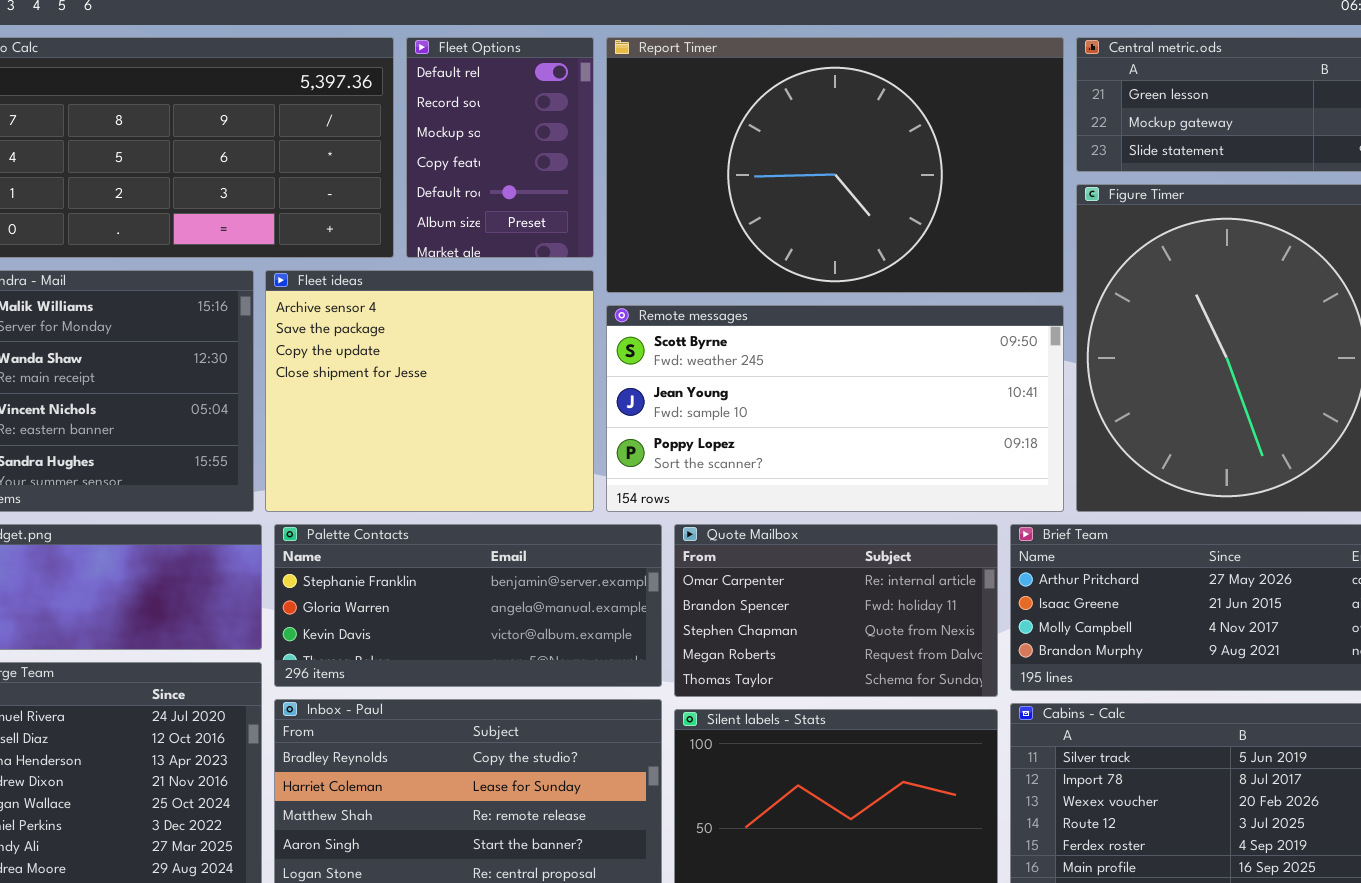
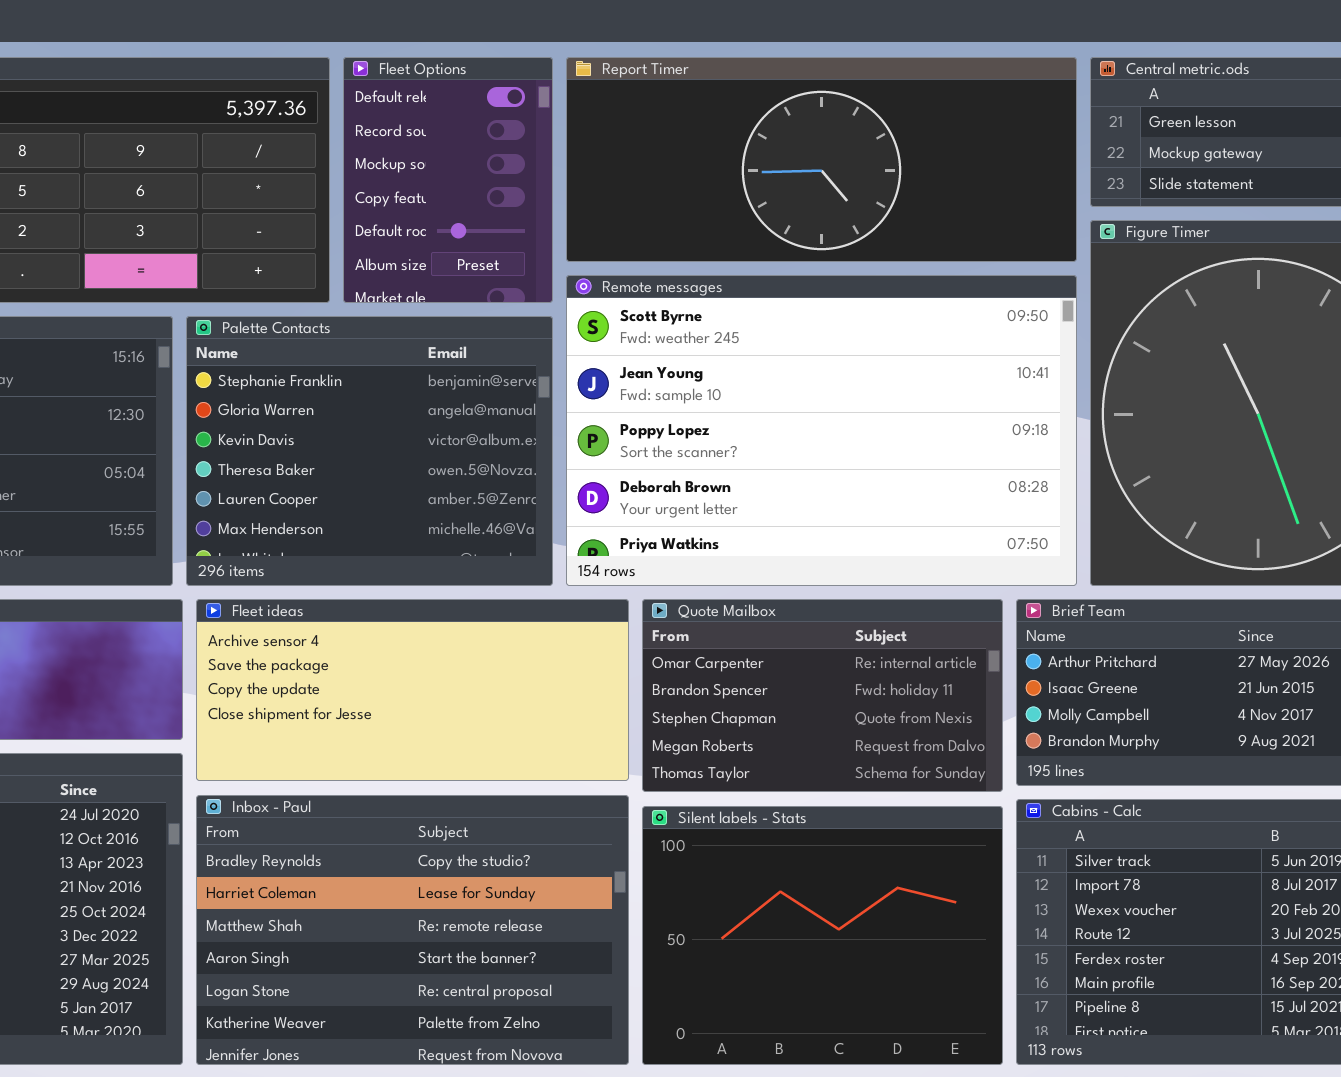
Report Timer: [606,37,1064,293] -> [566,57,1077,262], resized
Fleet ideas: [265,270,594,512] -> [196,599,629,781], moved, resized
Remote messages: [606,305,1064,512] -> [566,275,1077,586], resized
Palette Contacts: [274,524,662,687] -> [186,316,553,586], moved, resized

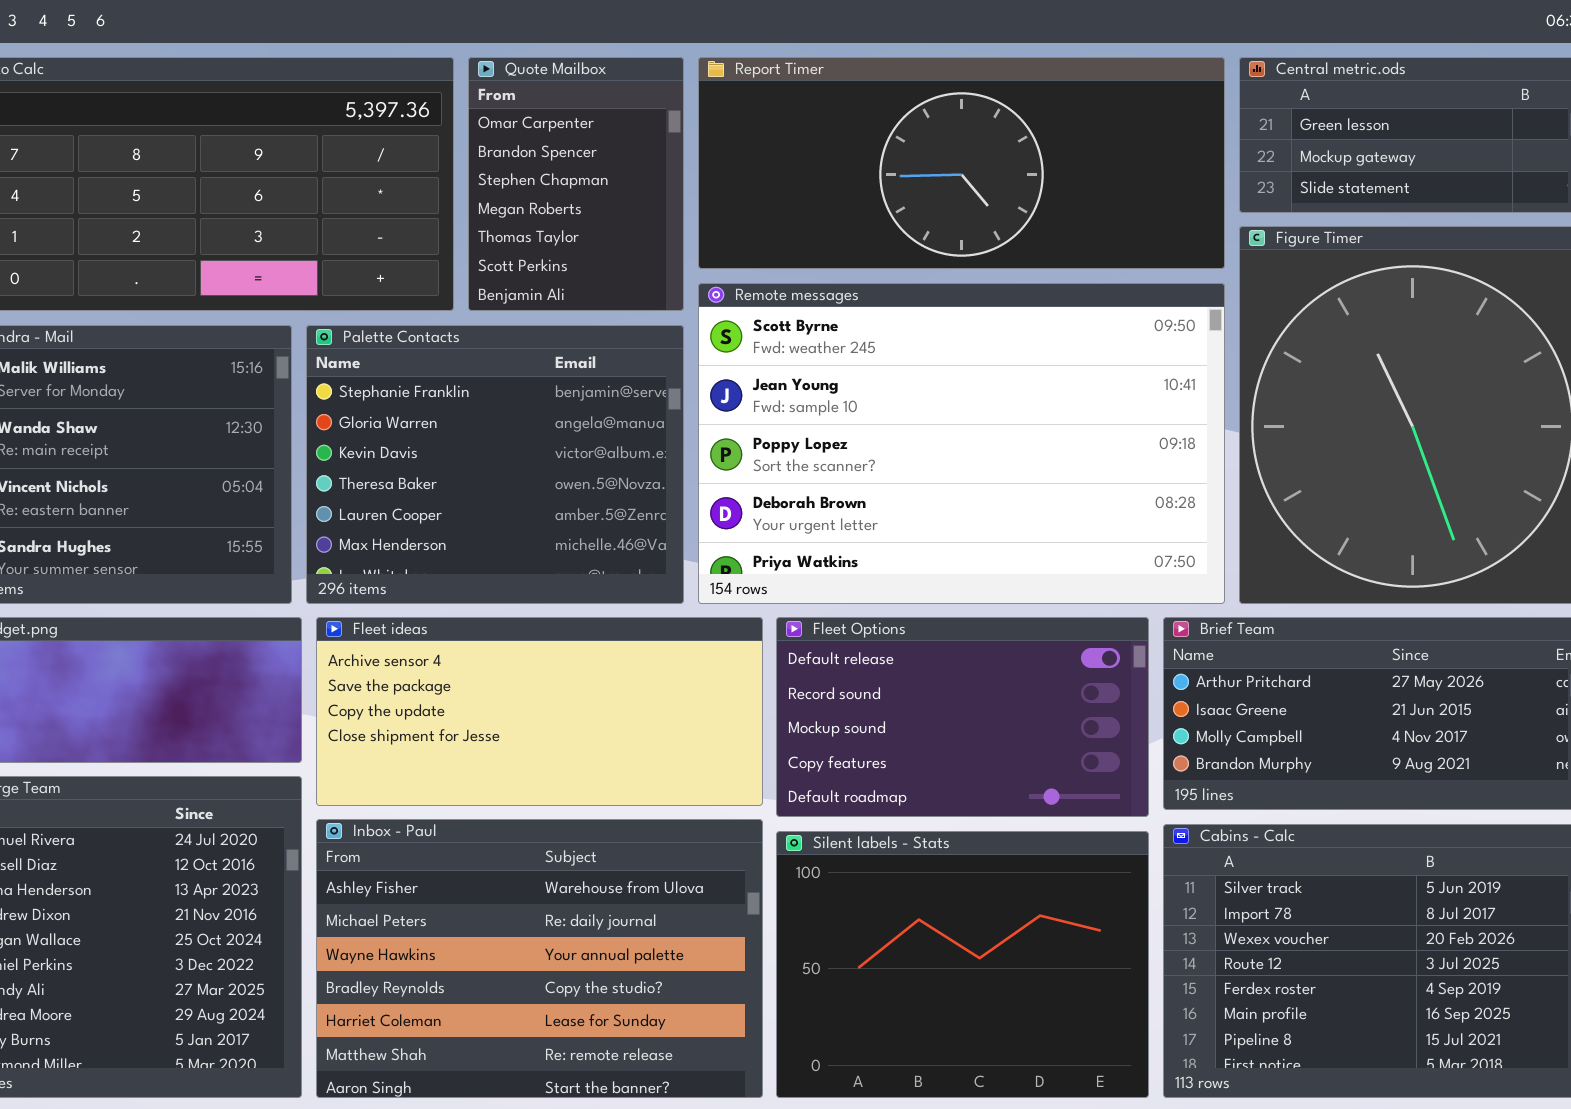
Fleet Options: [343,57,553,303] -> [776,617,1149,817], moved, resized
Quote Mailbox: [642,599,1003,792] -> [468,57,684,311], moved, resized
Inbox - Paul: [196,795,629,1065] -> [316,819,763,1098], scrolled up 3 rows

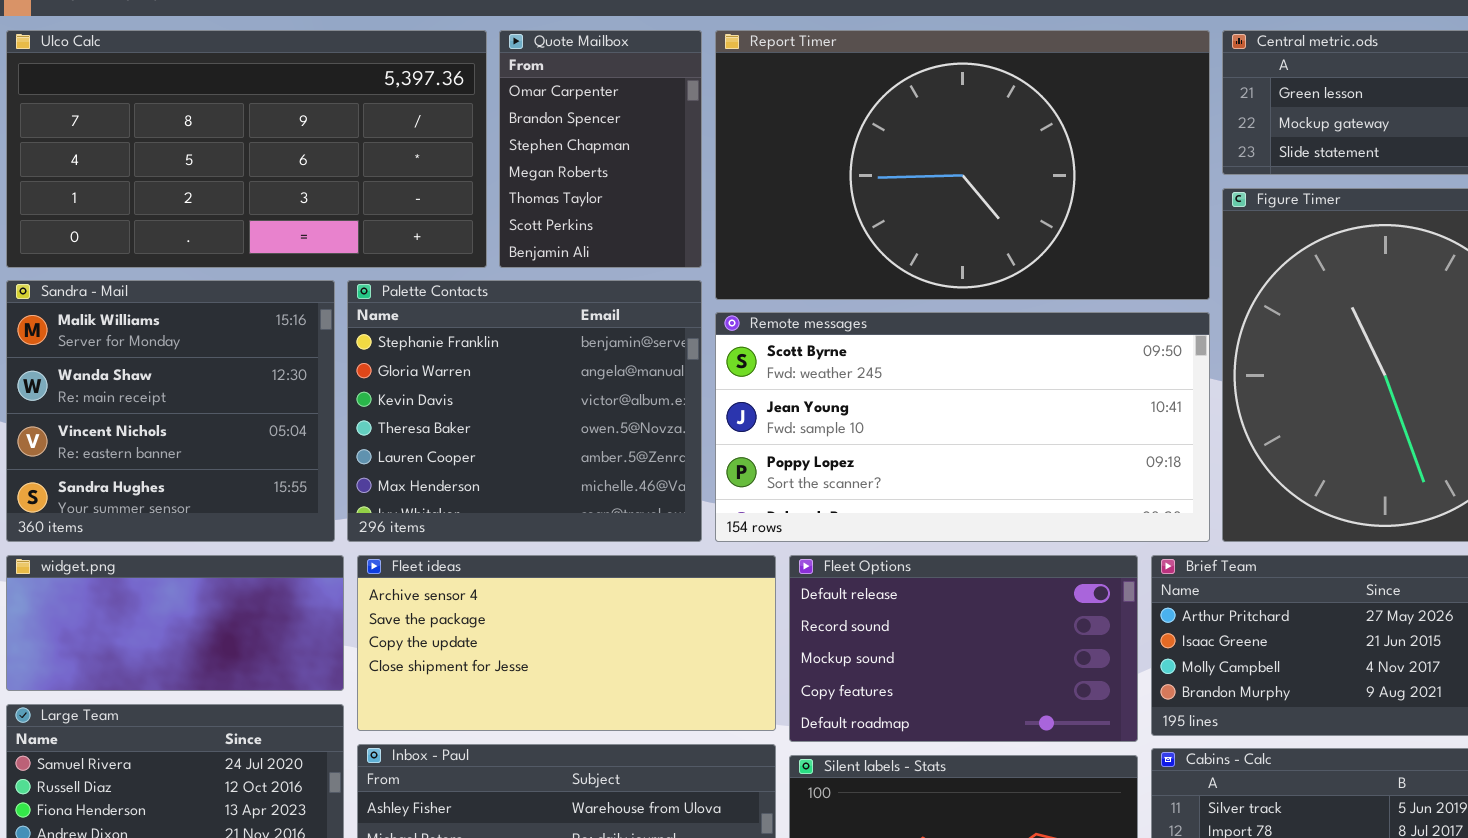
Report Timer: [698,57,1225,269] -> [715,30,1210,300], resized
Remote messages: [698,283,1225,604] -> [715,312,1210,542], resized

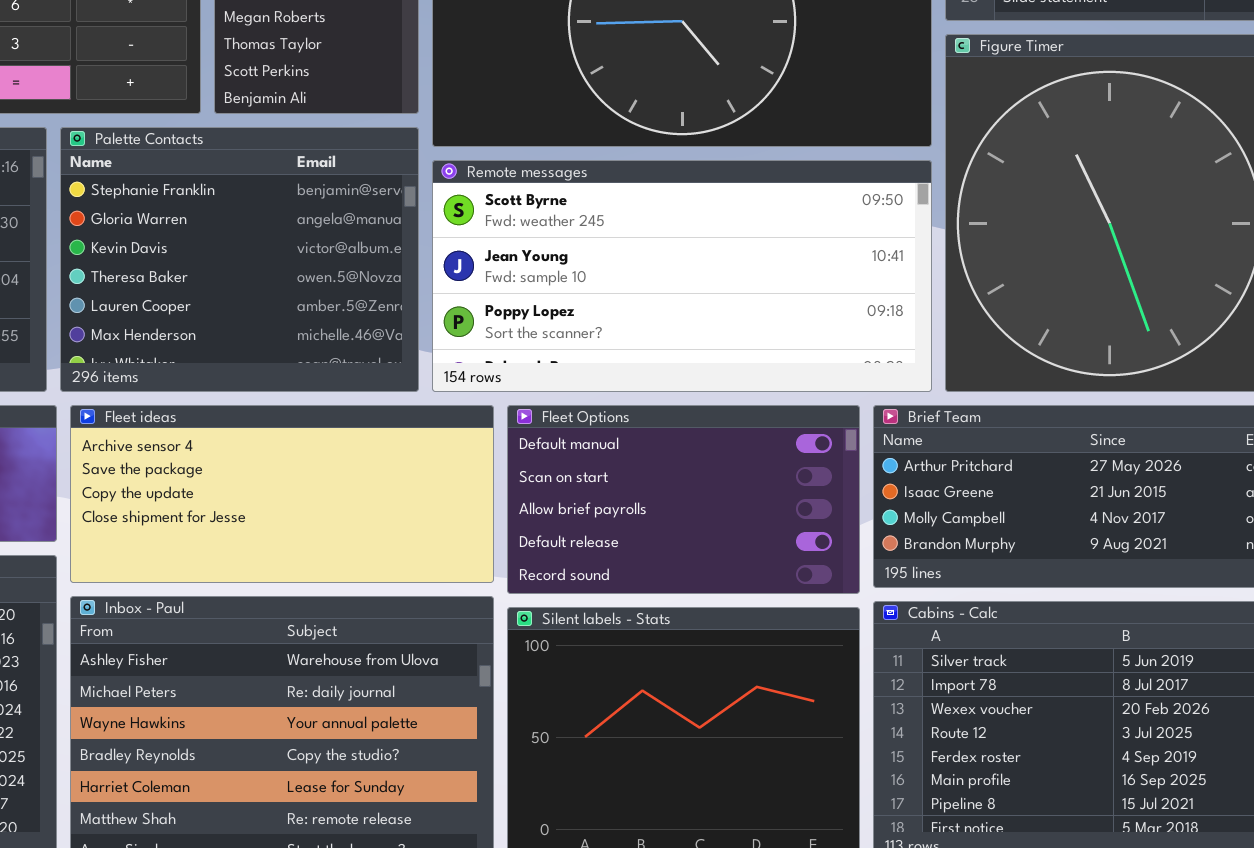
Fleet Options: [789,555,1138,742] -> [507,405,860,594], scrolled up 3 rows

